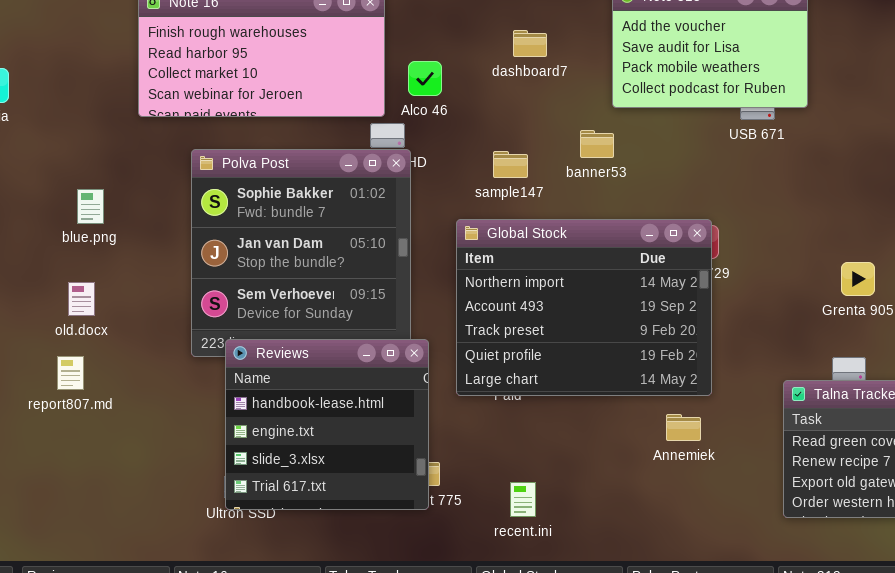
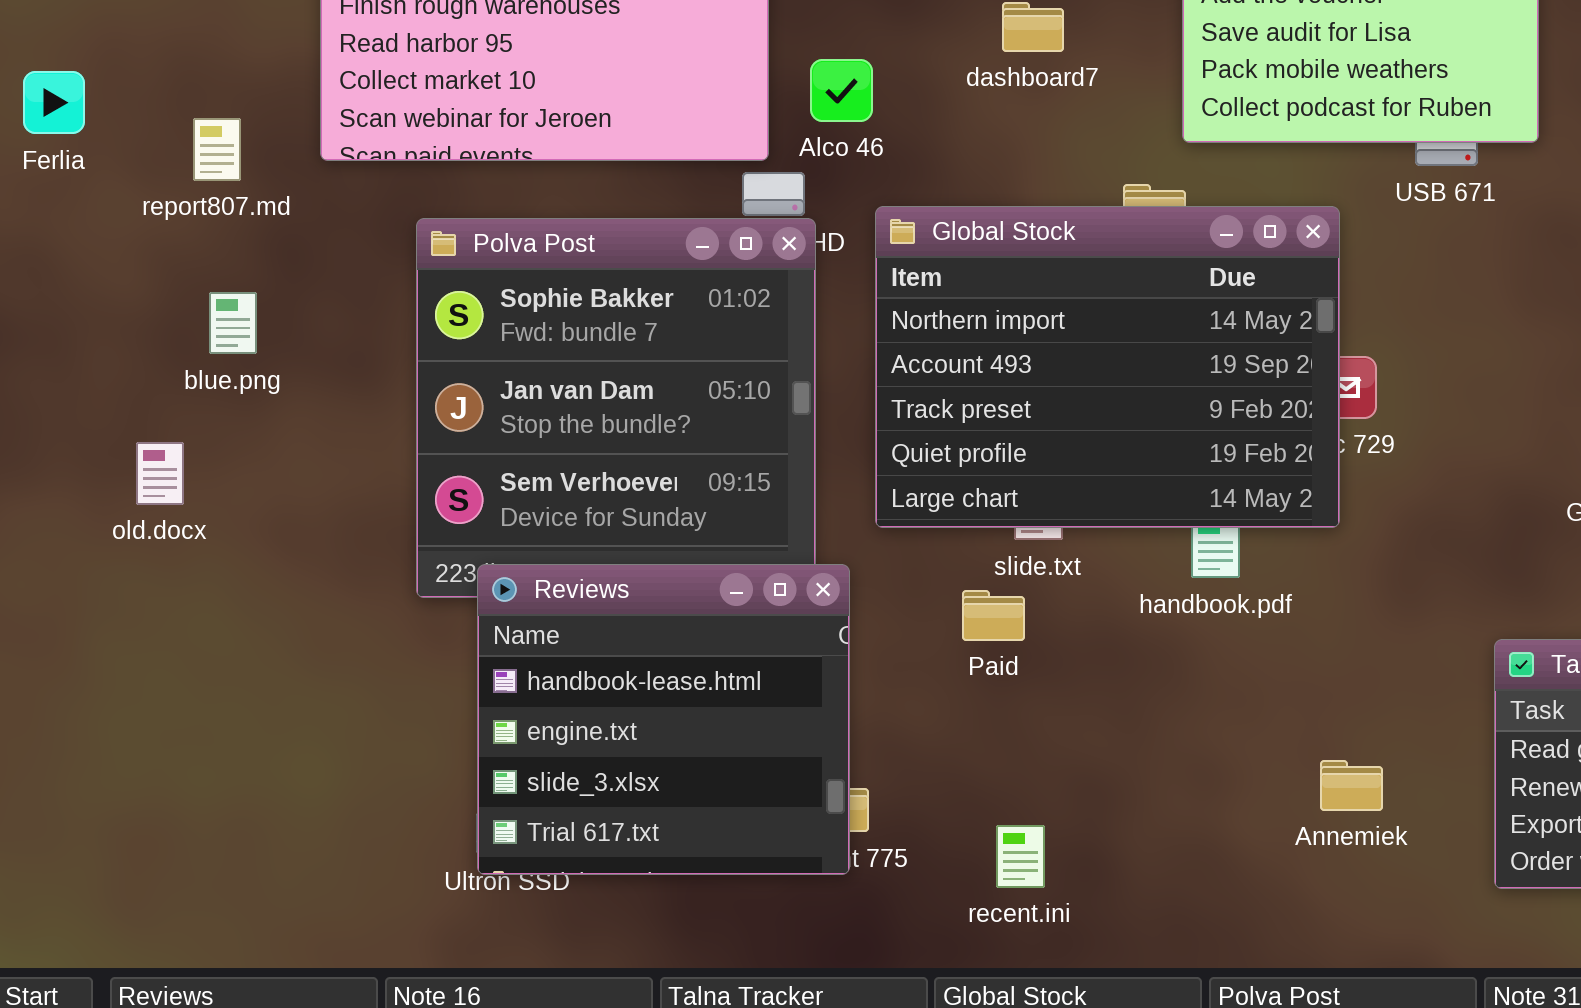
Global Stock: [456,219,712,396] -> [875,206,1340,528], moved
old.docx: [68,282,95,316] -> [136,442,184,505], moved
report807.md: [57,356,84,390] -> [193,118,241,181], moved
Annemiek: [666,414,701,441] -> [1320,760,1383,811], moved

